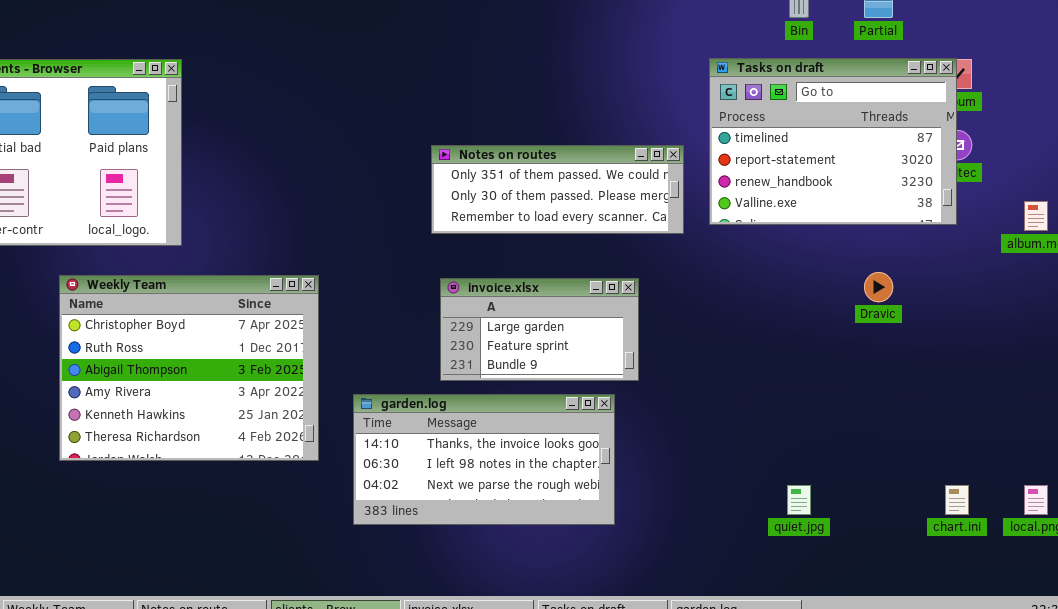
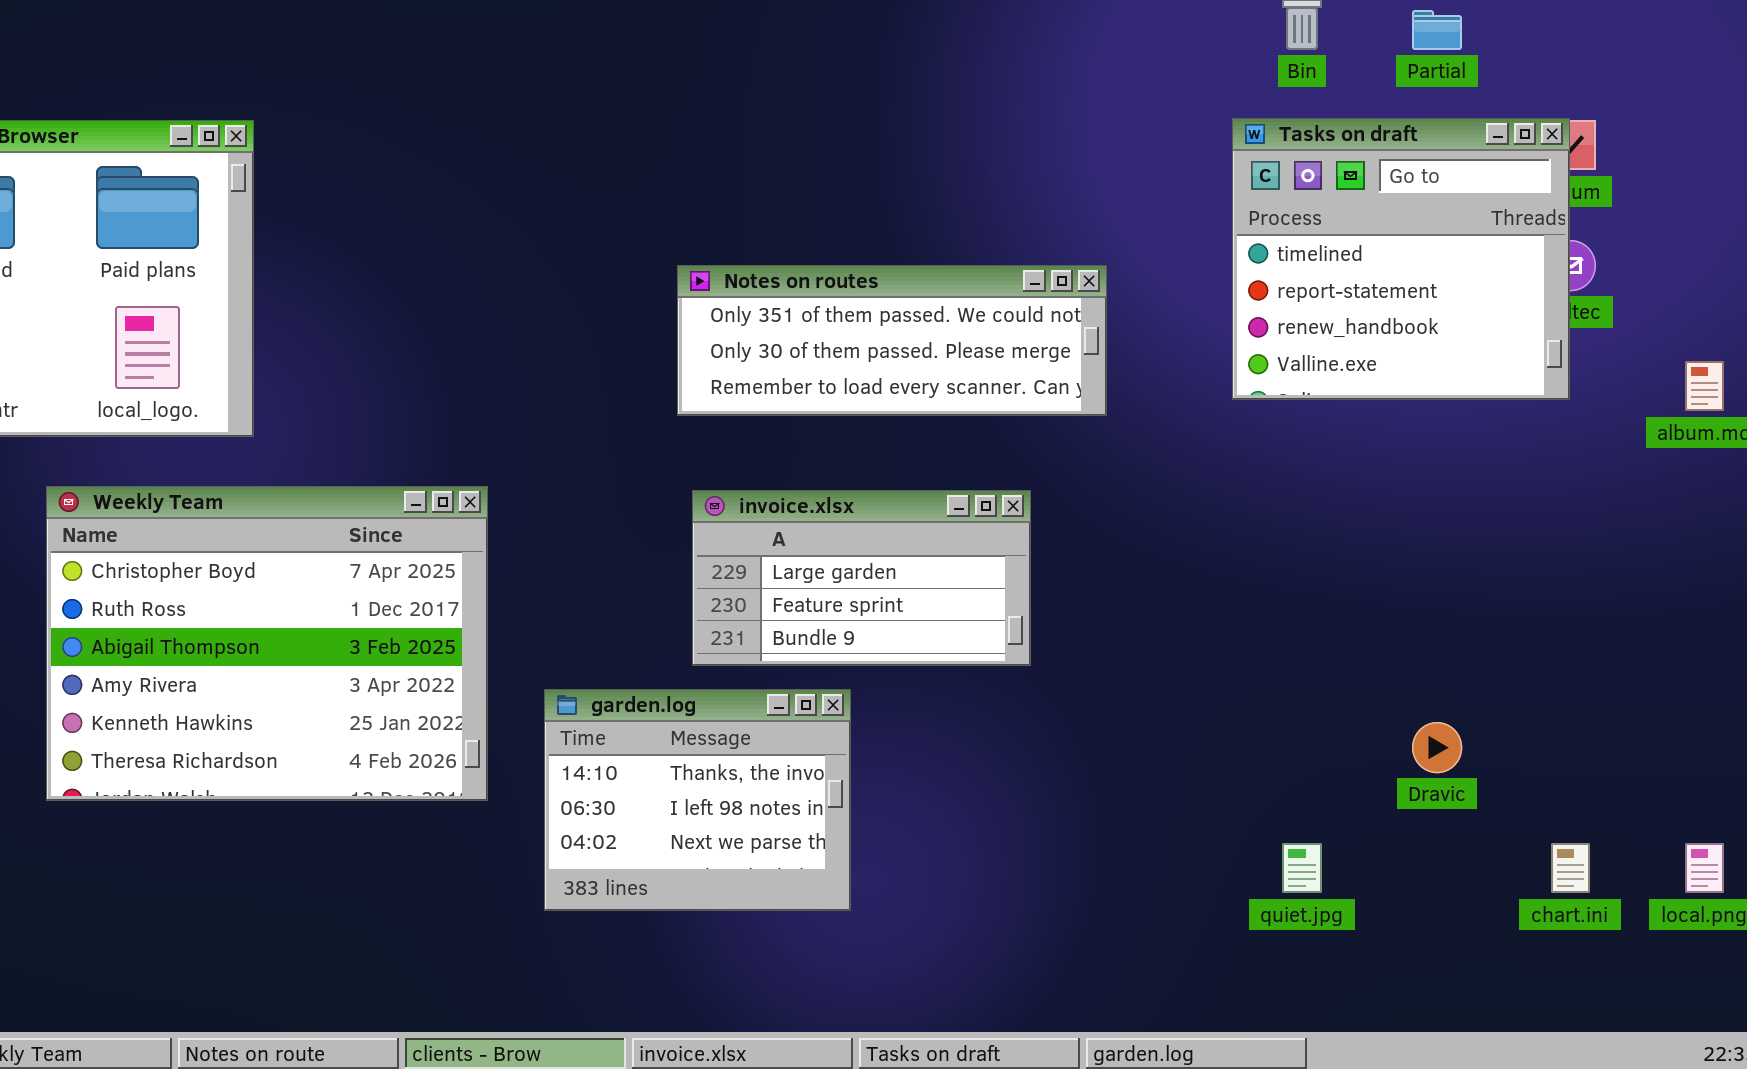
Tasks on draft: [709,58,957,225] -> [1232,118,1570,400], resized
Dravic: [864,272,893,302] -> [1412,722,1462,773], moved
garden.log: [353,394,615,525] -> [544,689,851,911], resized

